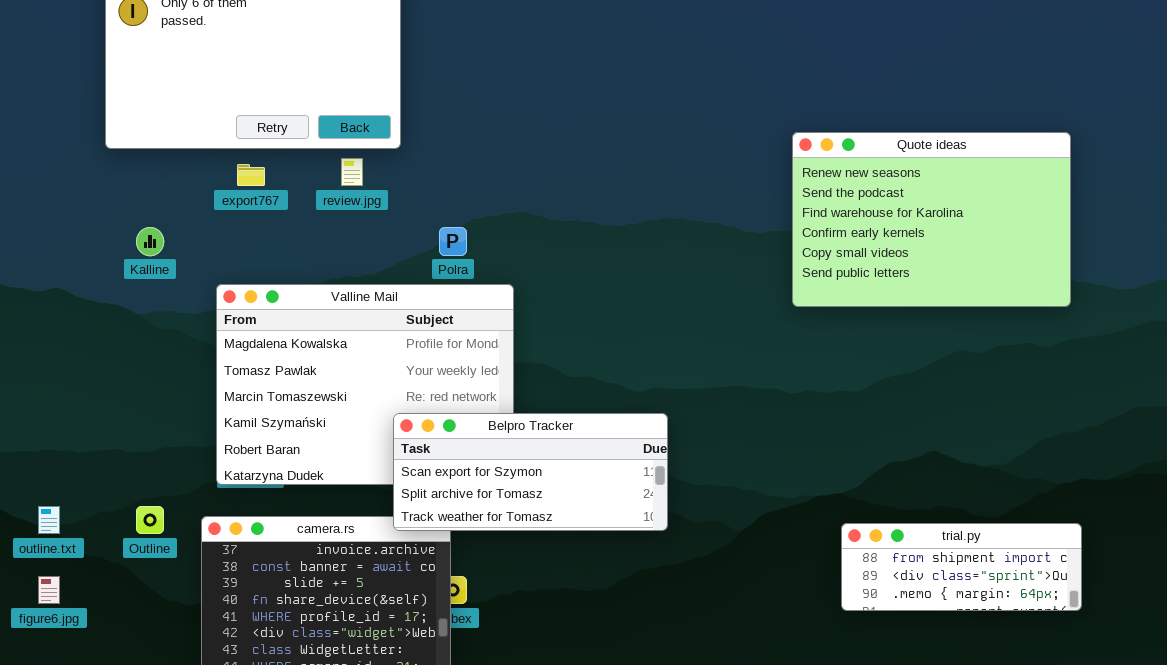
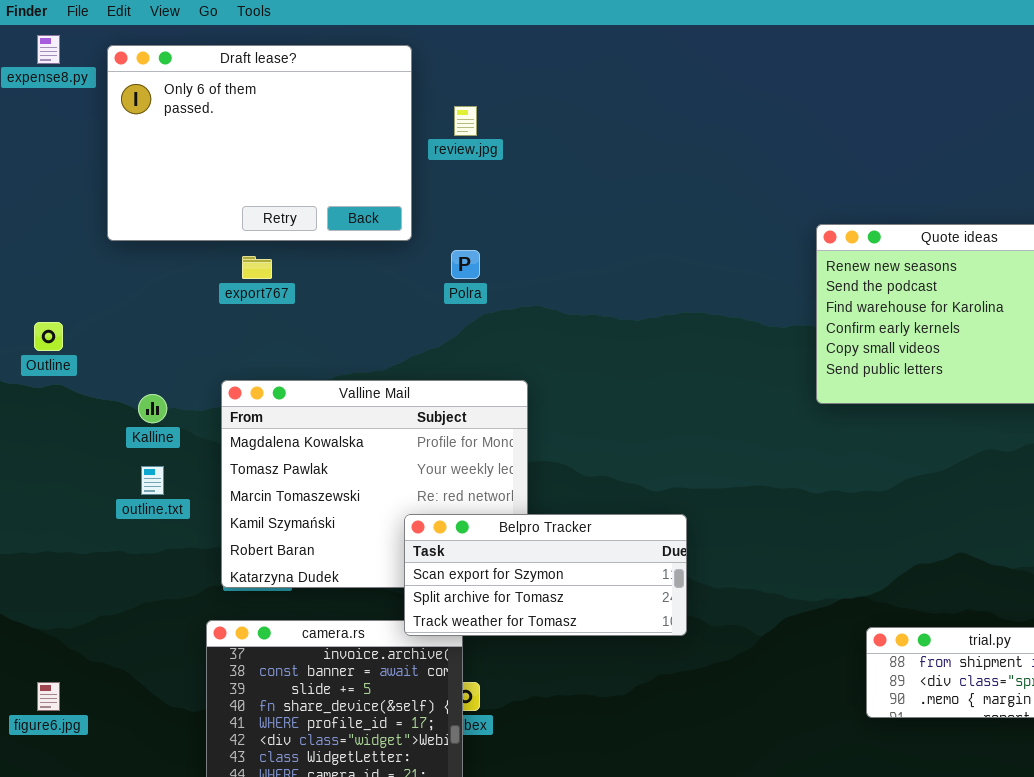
review.jpg: [341,158,363,186] -> [454,106,477,136], moved
Kalline: [136,227,164,256] -> [138,394,167,423], moved
Polra: [439,227,467,256] -> [451,250,480,279], moved
outline.txt: [38,506,60,534] -> [141,466,164,495], moved
Outline: [136,506,164,534] -> [34,322,63,351], moved

